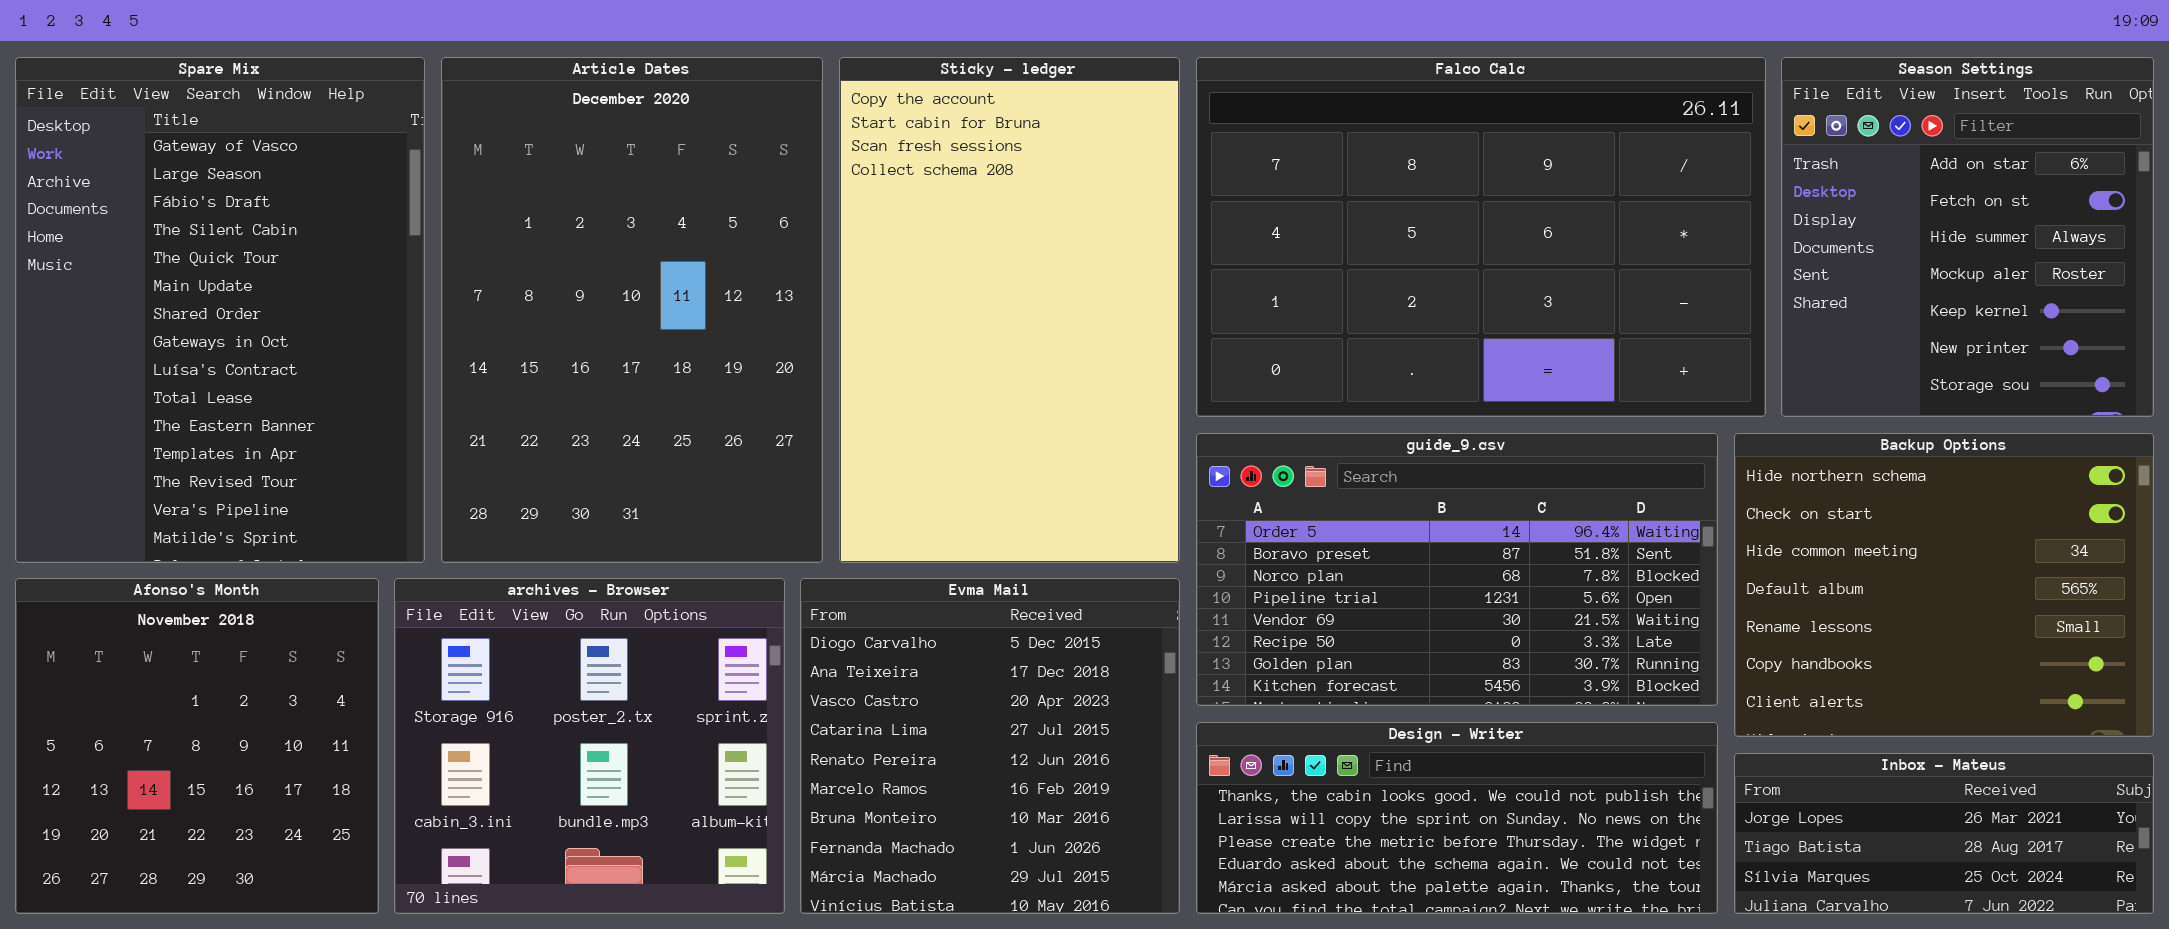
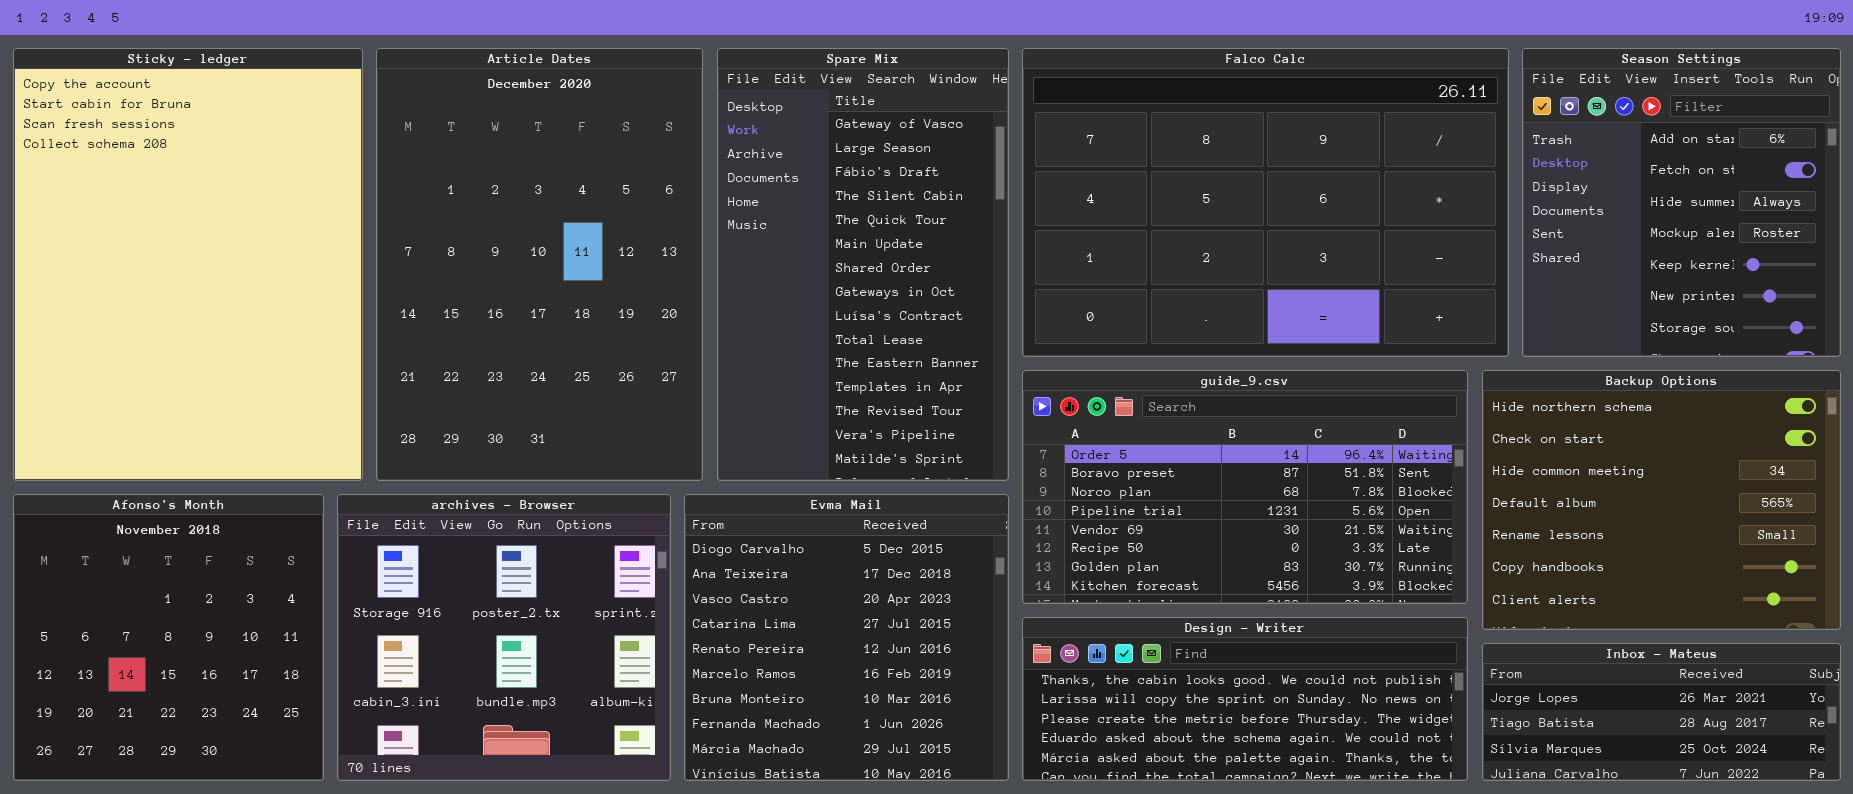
Spare Mix: [15,57,425,563] -> [717,48,1009,481], moved, resized
Sticky - ledger: [839,57,1180,563] -> [13,48,363,481], moved, resized

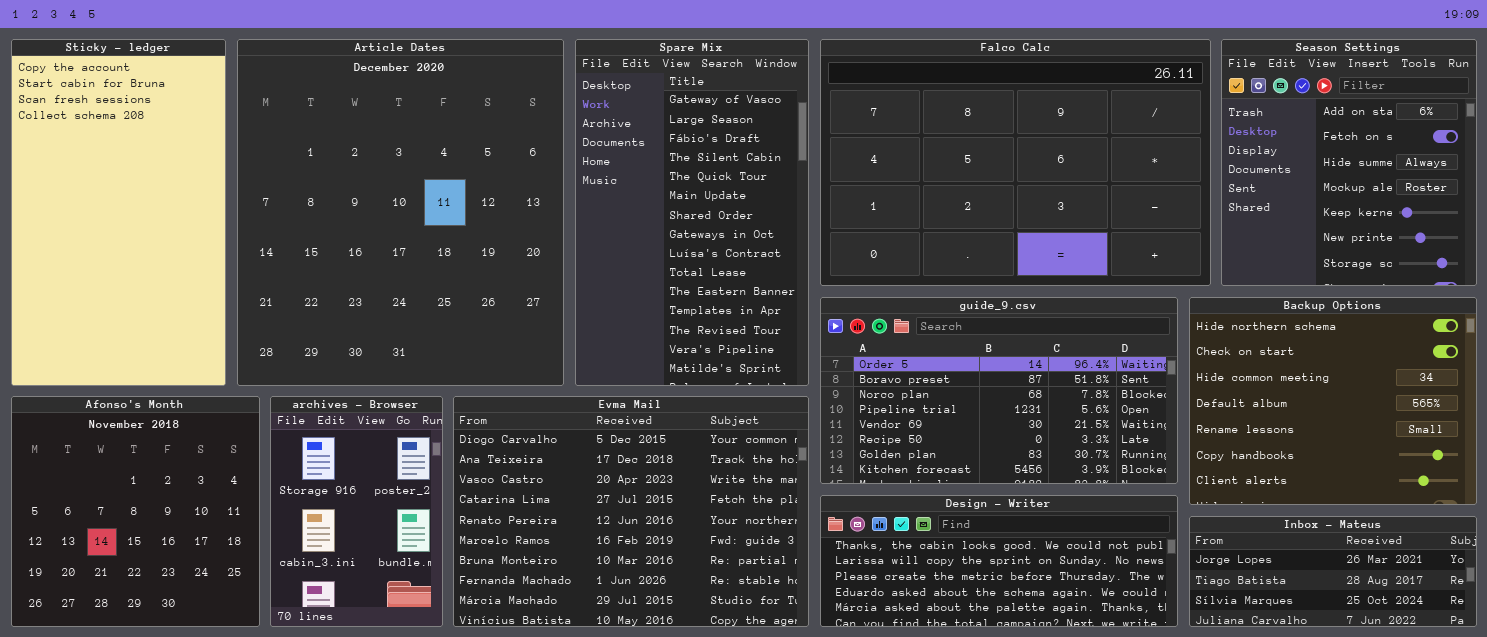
Sticky - ledger: [13,48,363,481] -> [11,39,226,386], resized
Article Dates: [376,48,703,481] -> [237,39,564,386], resized
archives - Browser: [337,494,671,781] -> [270,396,443,627], resized
Evma Mail: [684,494,1009,781] -> [453,396,809,627], resized

